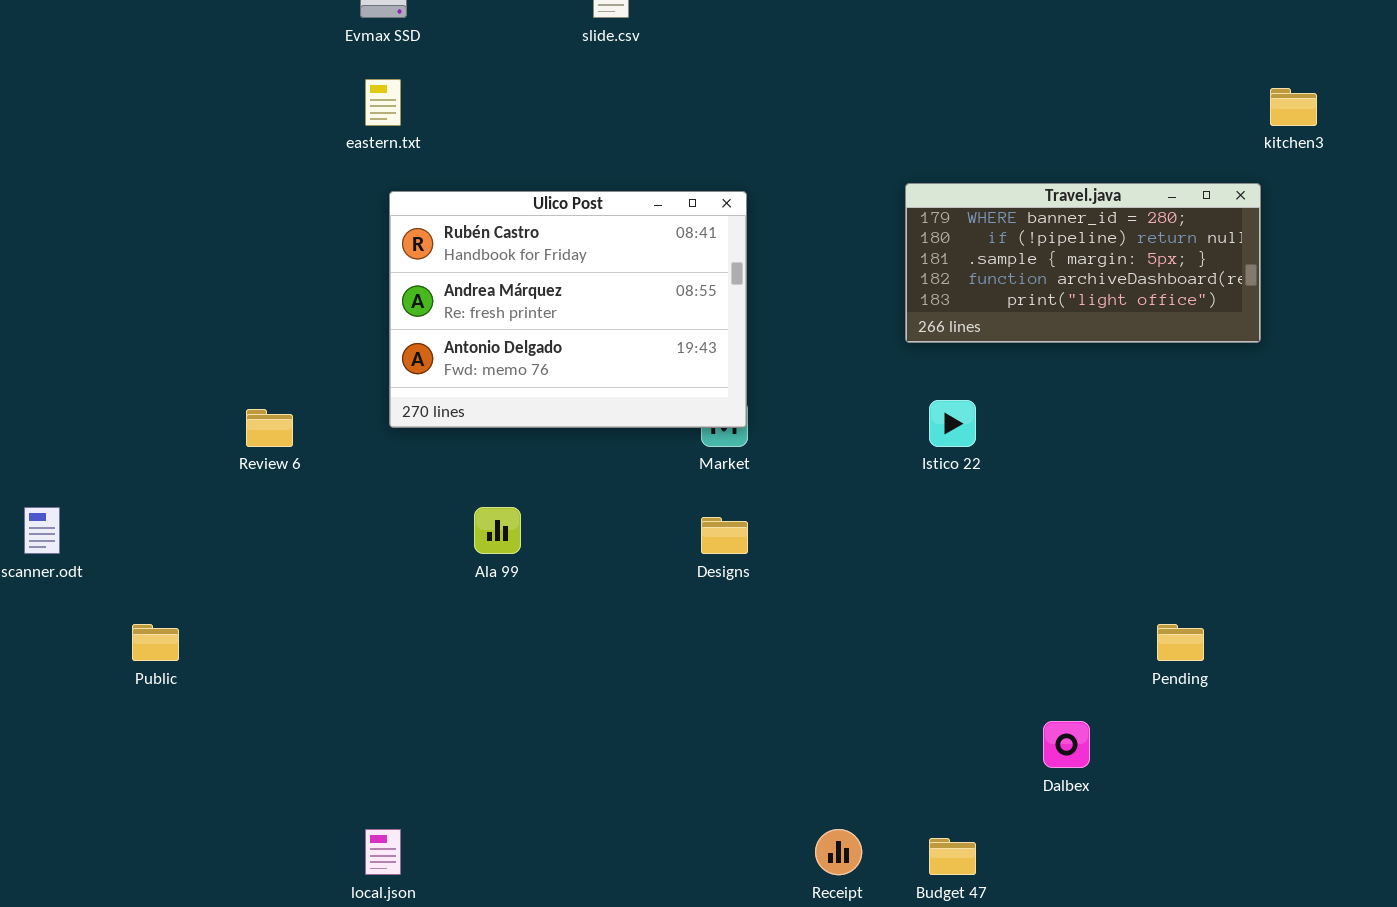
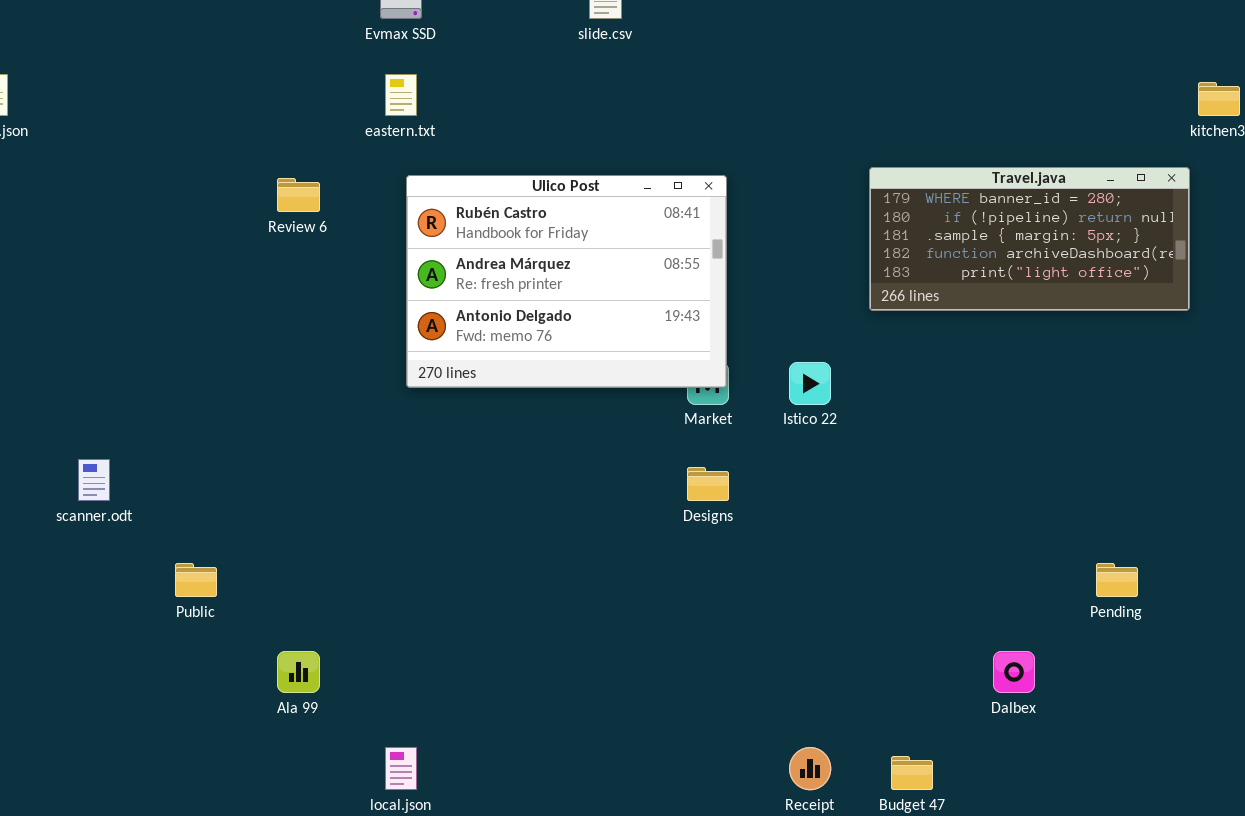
Istico 22: [929,400,976,447] -> [789,362,831,405], moved
Review 6: [246,409,293,447] -> [277,178,320,212], moved
Ala 99: [474,507,521,554] -> [277,651,320,693], moved

